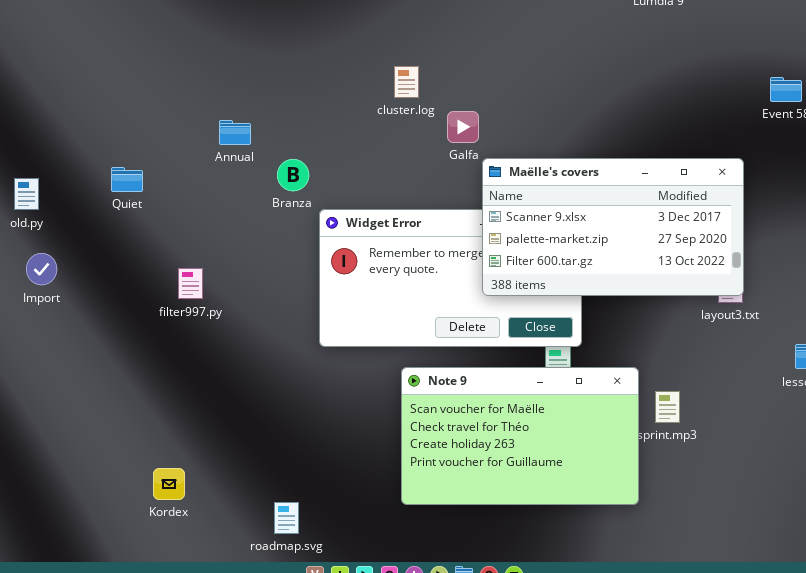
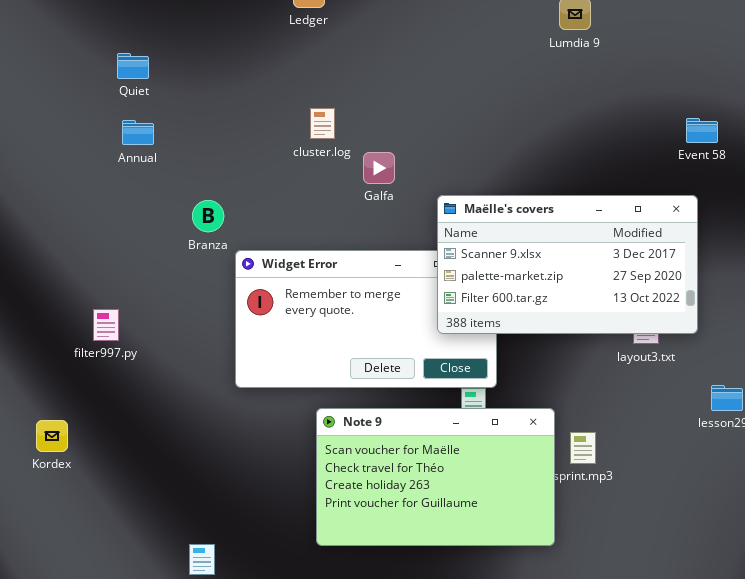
Annual: [219,120,251,145] -> [122,120,154,145], moved
Maëlle's covers: [482,158,744,296] -> [437,195,698,334], moved
Quiet: [111,167,143,192] -> [117,53,149,79], moved
Kordex: [153,468,185,500] -> [36,420,68,452], moved

